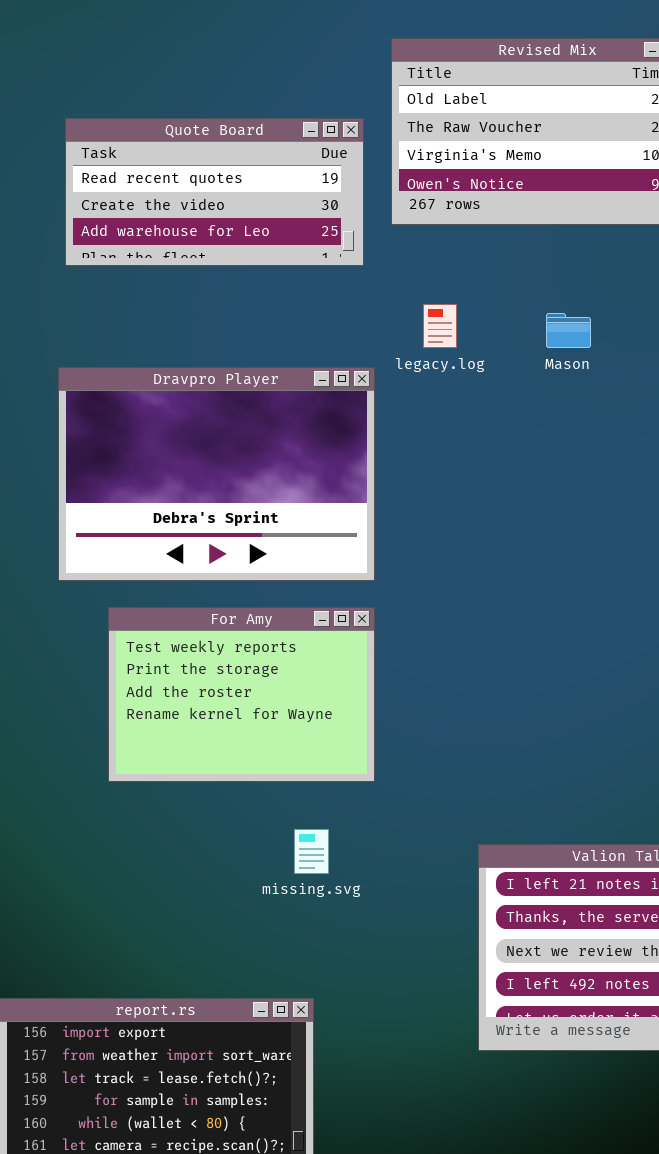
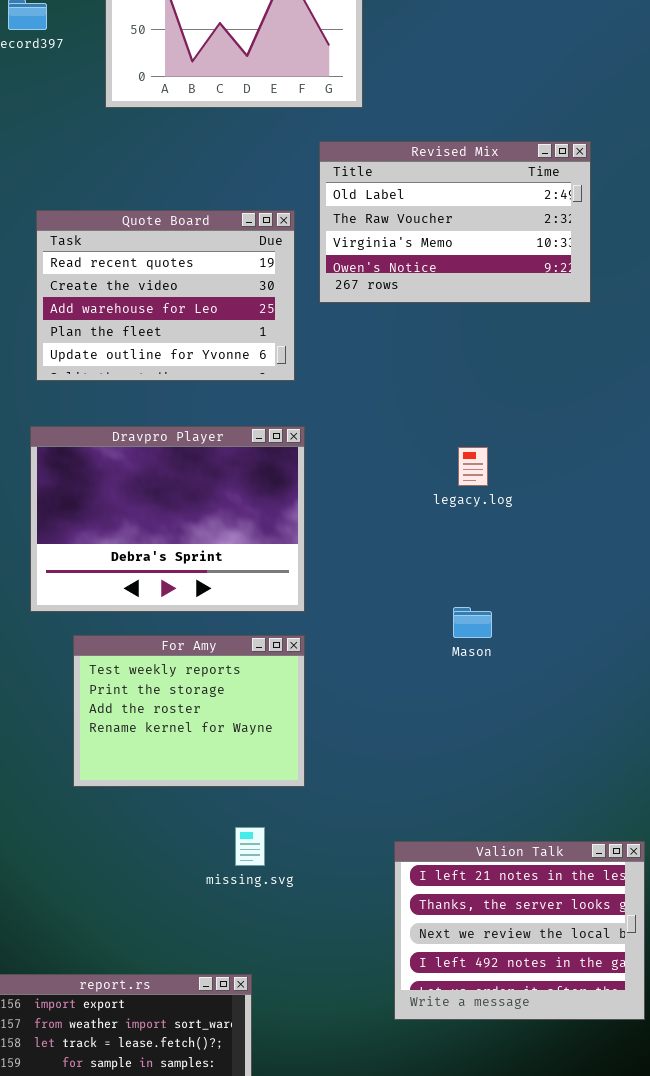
Quote Board: [65,118,364,266] -> [36,210,295,381], resized
legacy.log: [423,304,457,348] -> [458,447,488,486], moved
Mason: [546,313,591,348] -> [453,607,492,638], moved

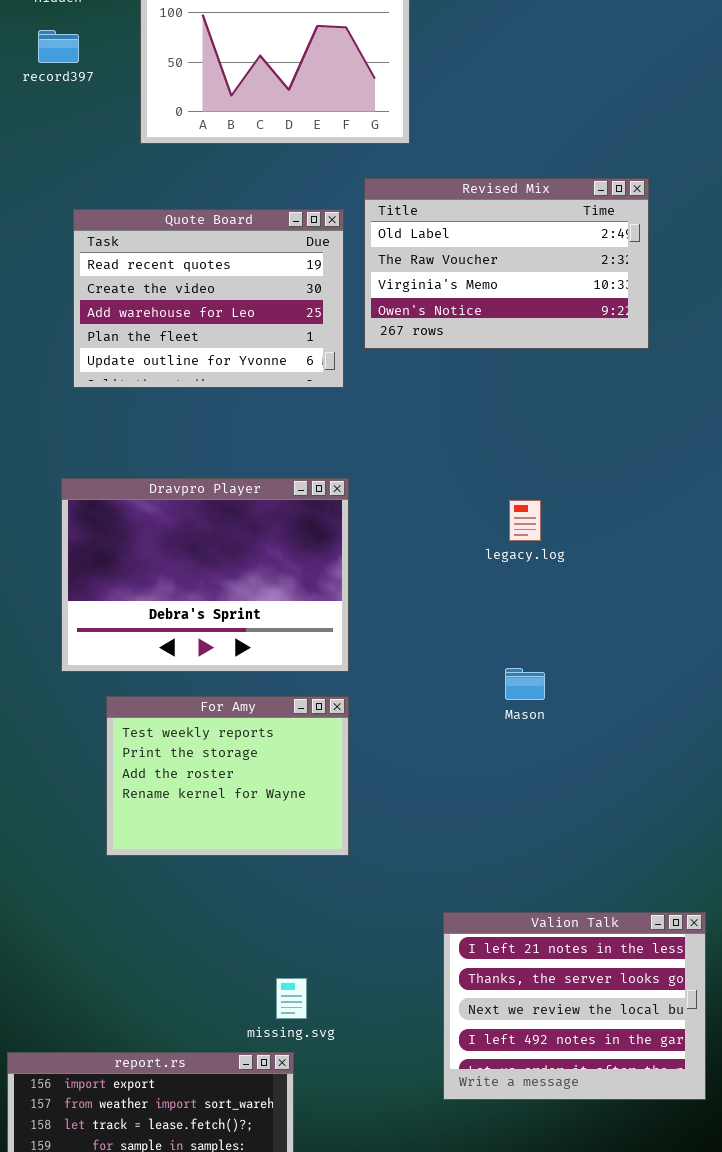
Quote Board: [36,210,295,381] -> [73,209,344,388], moved
missing.svg: [235,827,265,866] -> [276,978,307,1019], moved

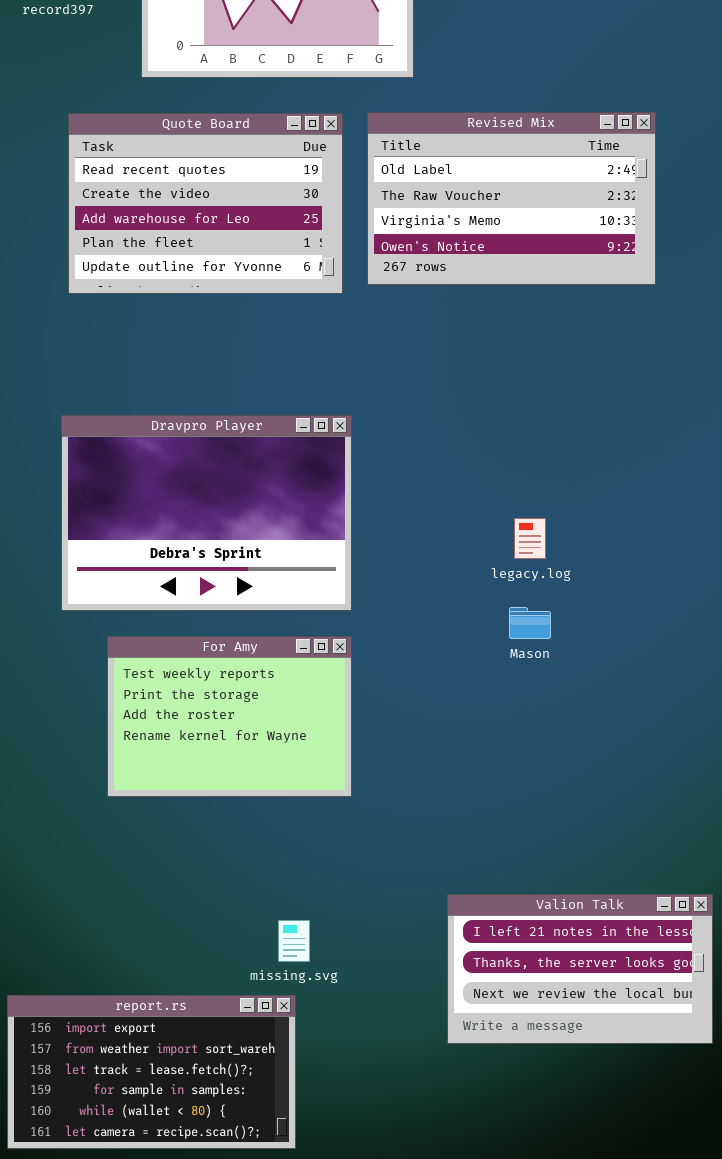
Quote Board: [73,209,344,388] -> [68,113,343,294], moved
legacy.log: [509,500,541,541] -> [514,518,546,559], moved
Valion Talk: [443,912,706,1100] -> [447,894,713,1044], resized

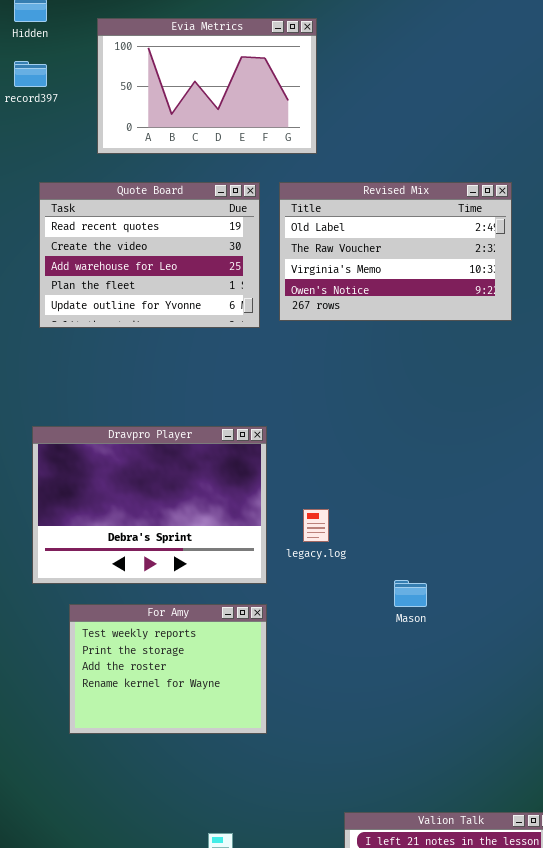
legacy.log: [514,518,546,559] -> [303,509,329,542], moved

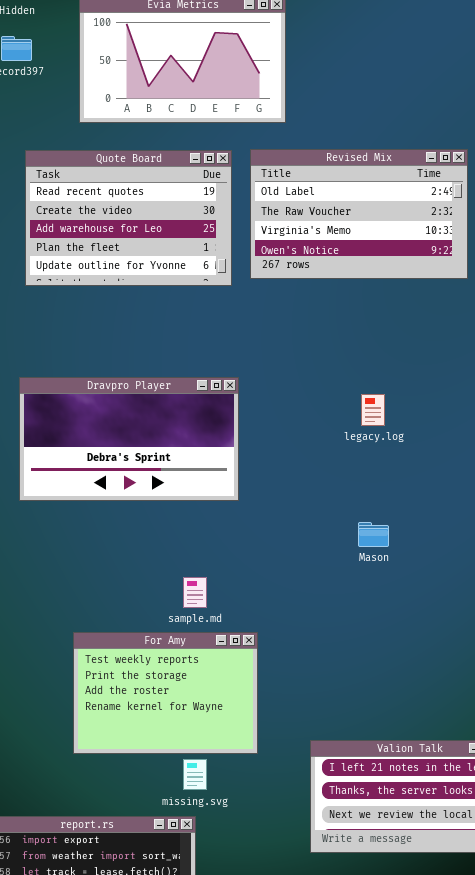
Dravpro Player: [32,426,267,584] -> [19,377,239,501], resized
legacy.log: [303,509,329,542] -> [361,394,385,426], moved
For Amy: [69,604,267,734] -> [73,632,258,754], moved

